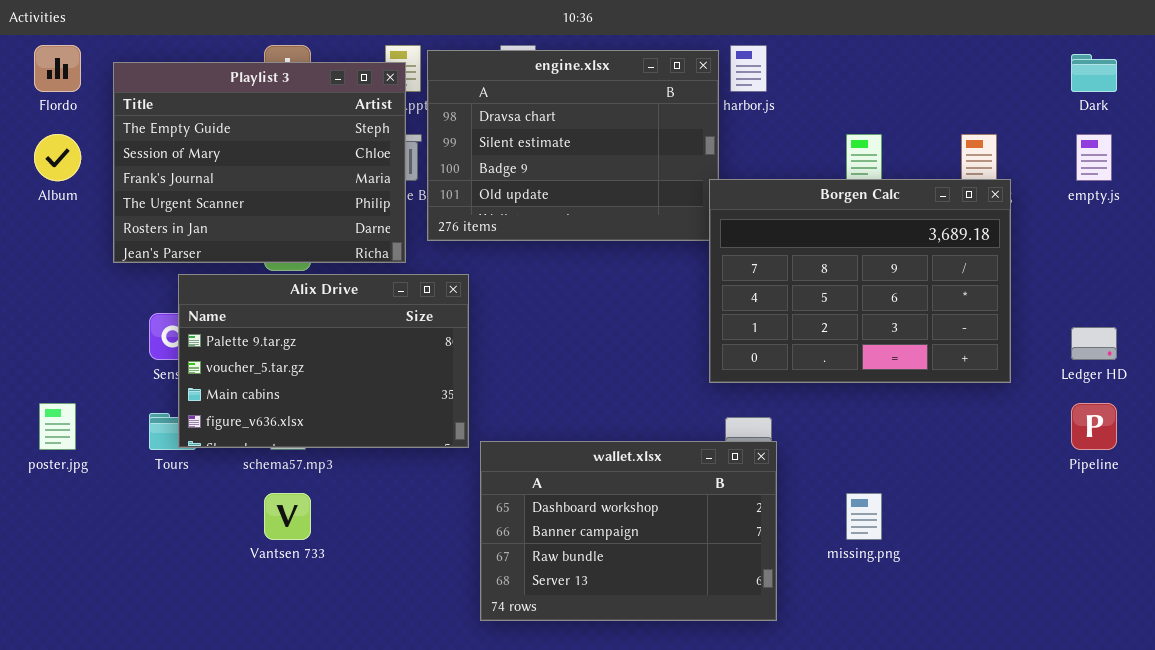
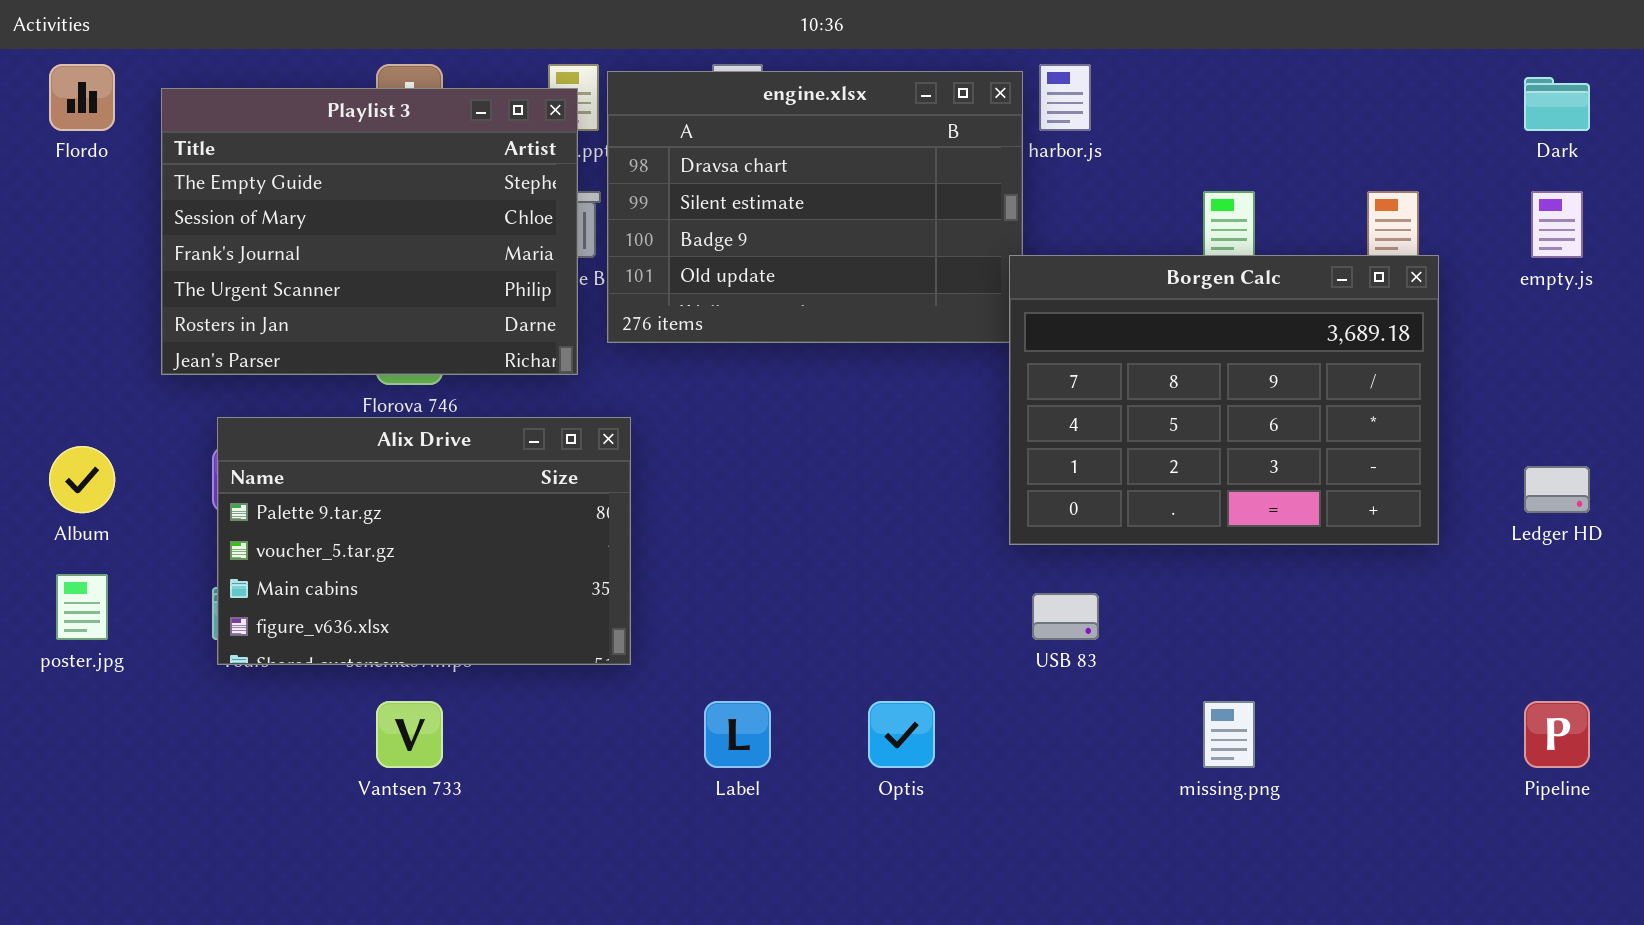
Album: [34,134,81,181] -> [49,446,115,513], moved
Alix Drive: [178,274,469,448] -> [217,417,631,665], moved
Pipeline: [1071,403,1117,450] -> [1524,701,1590,768], moved
wallet.xlsx: [480,441,777,621] -> none, closed

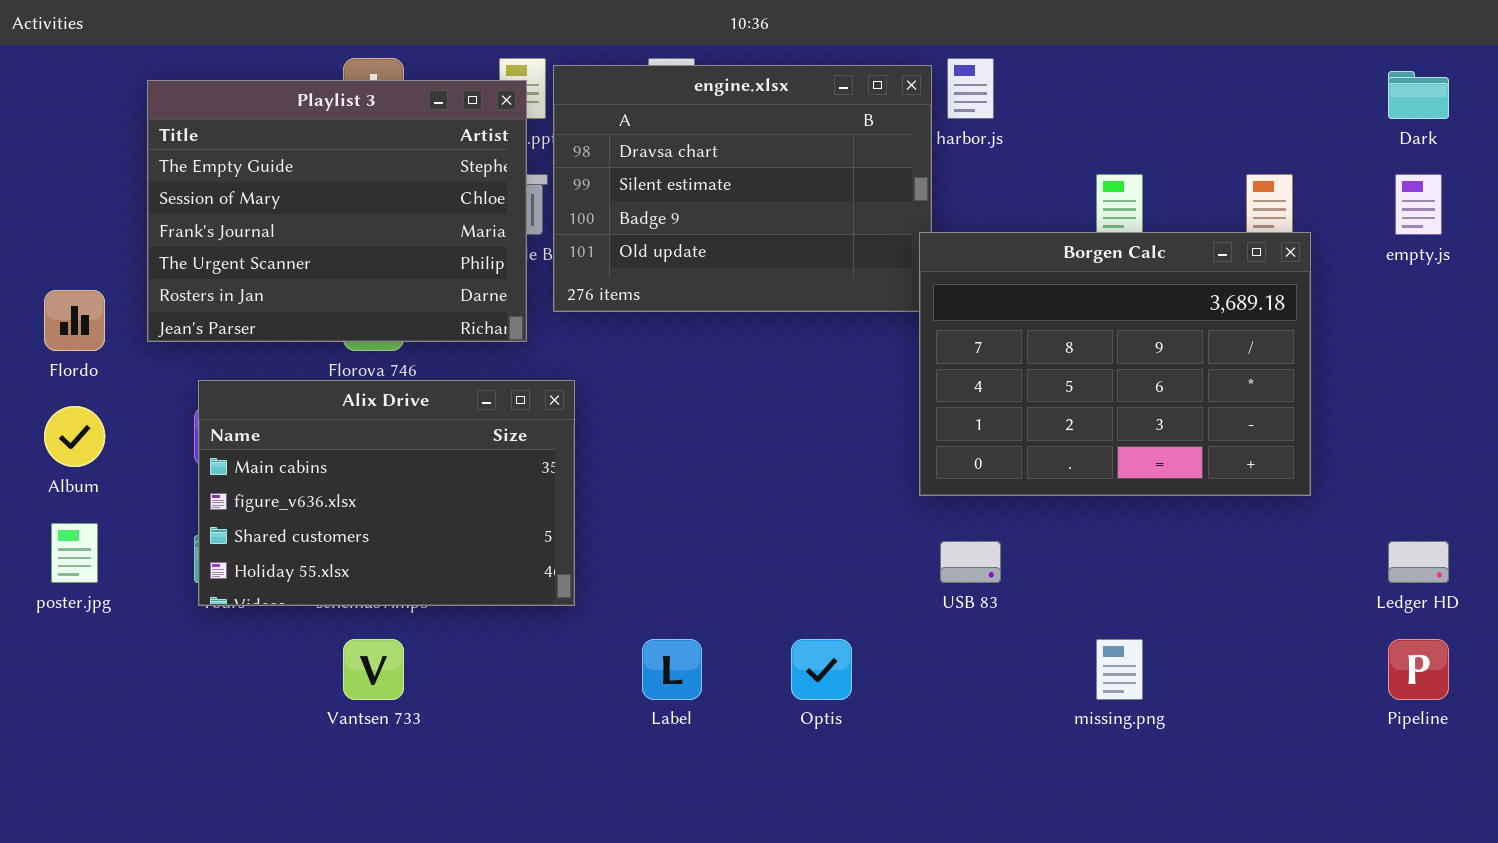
Flordo: [49,64,115,131] -> [44,290,105,351], moved
Alix Drive: [217,417,631,665] -> [198,380,575,606], scrolled down 2 rows
Ledger HD: [1524,466,1590,513] -> [1388,541,1449,583], moved

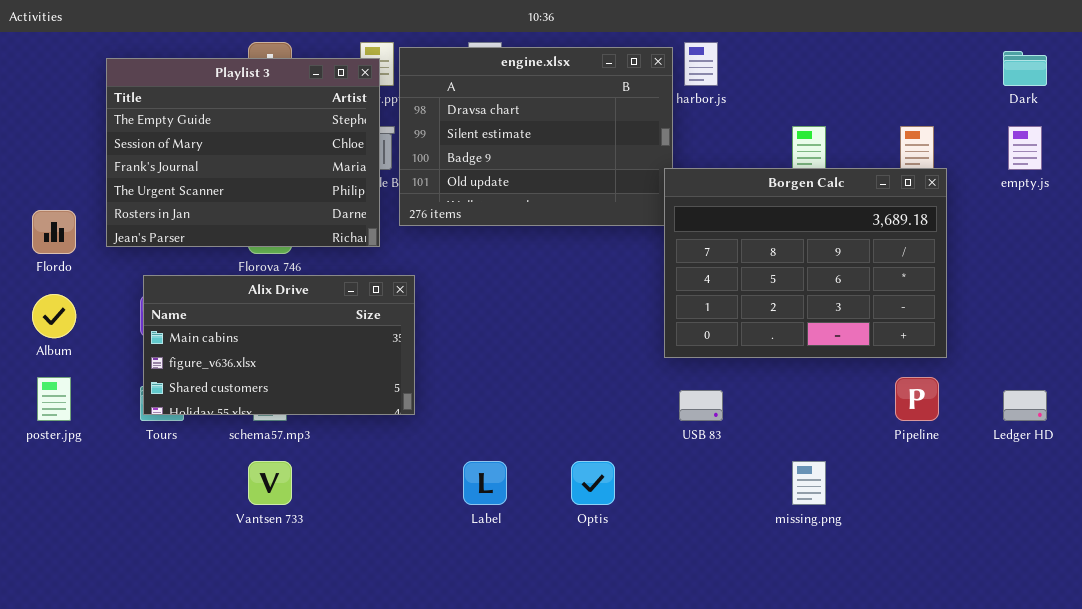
Alix Drive: [198,380,575,606] -> [143,275,415,415], resized
Pipeline: [1388,639,1449,700] -> [895,377,939,421], moved

